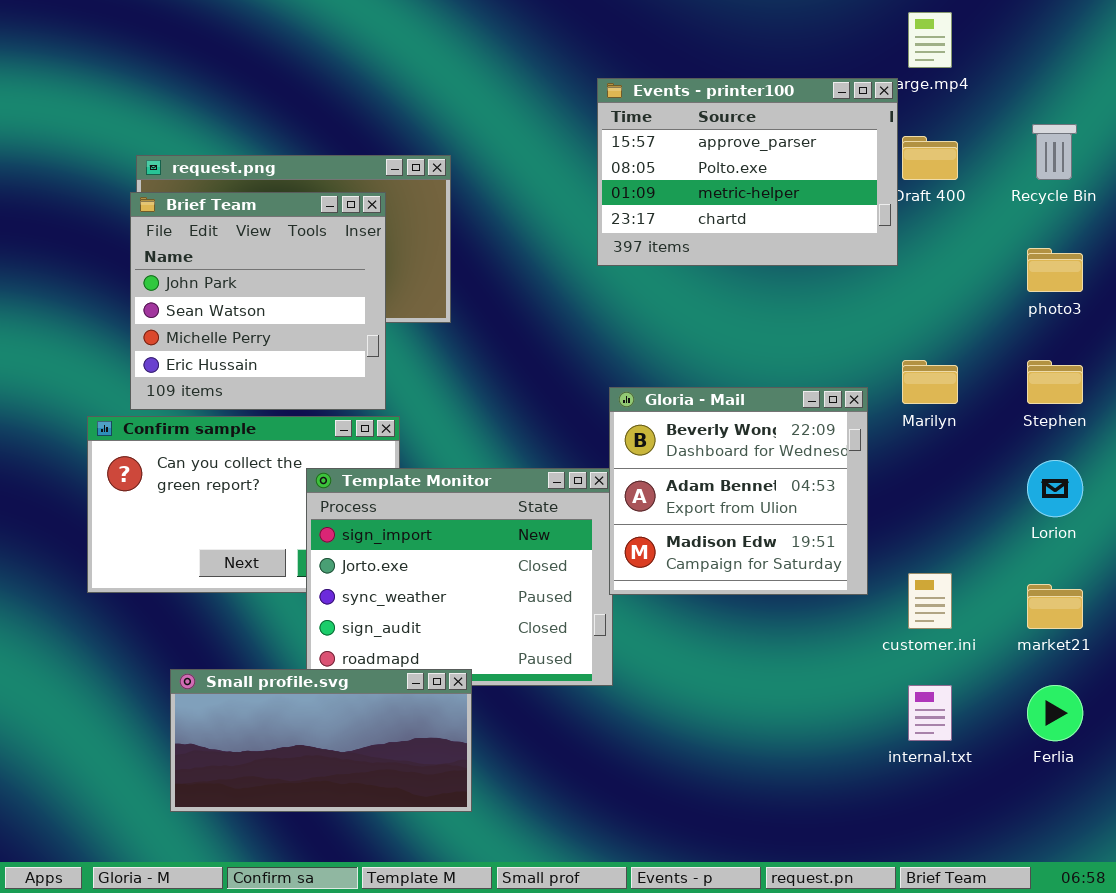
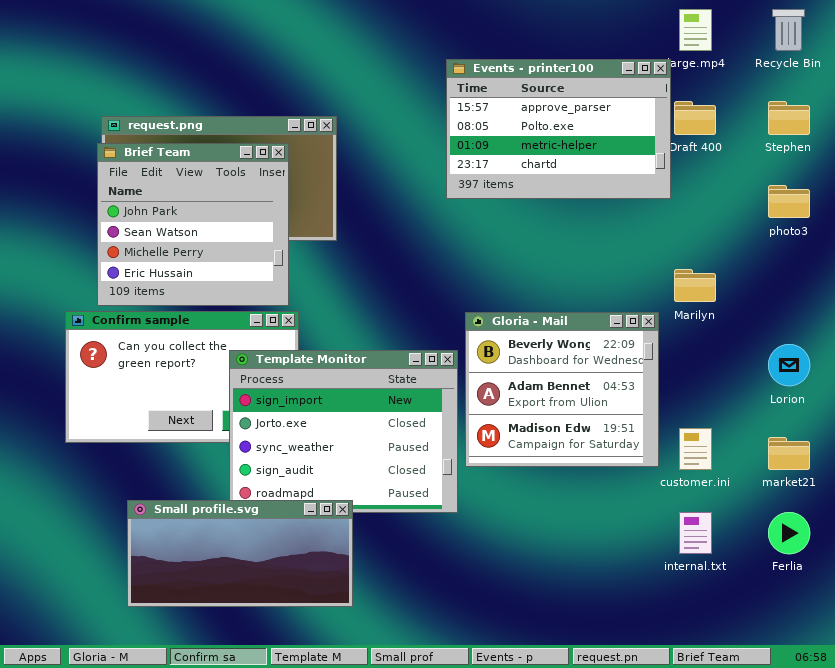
Recycle Bin: [1032,124,1077,180] -> [772,9,805,51], moved
Stephen: [1027,360,1083,404] -> [768,101,810,135], moved
Gloria - Mail: [609,387,868,595] -> [465,312,659,467], moved

